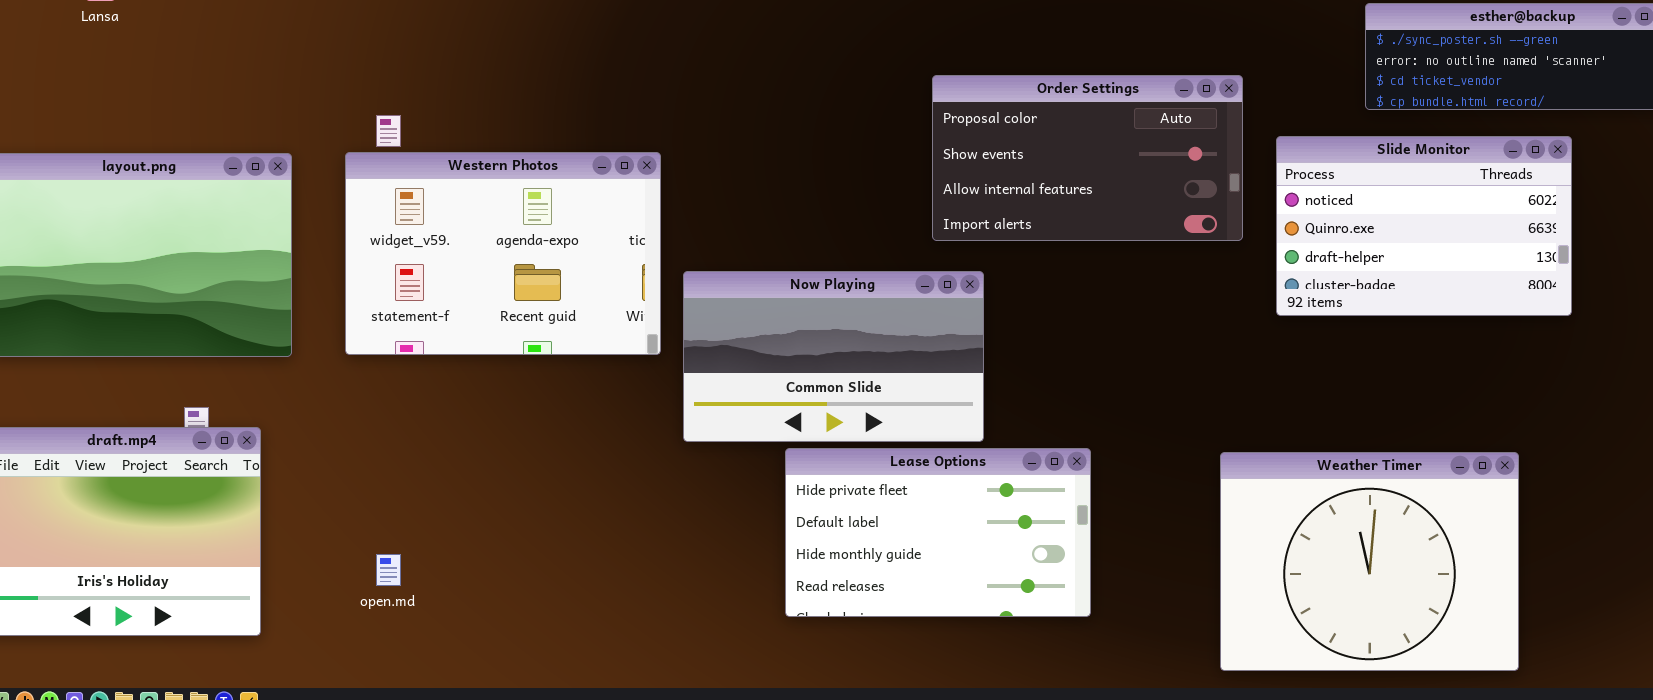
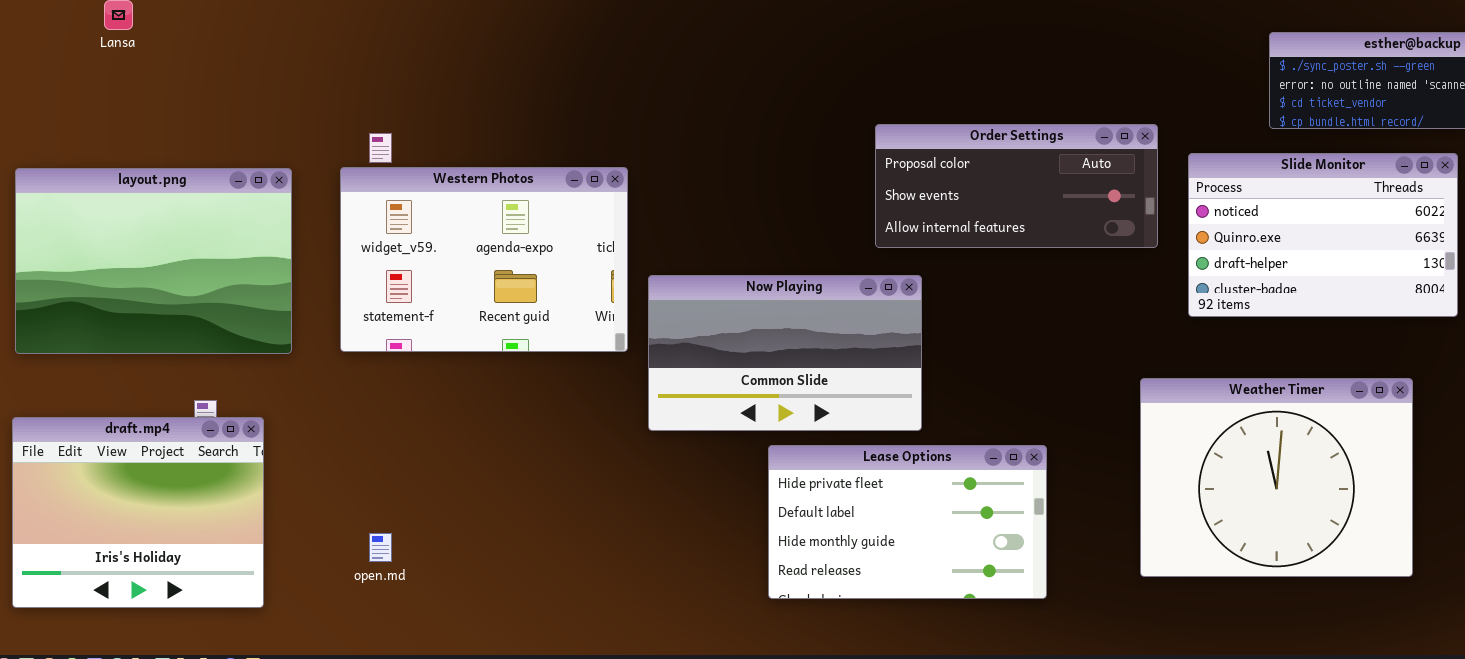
Order Settings: [932,75,1243,241] -> [875,124,1158,248], resized
Lease Options: [785,448,1091,617] -> [768,445,1047,599], moved
Weather Timer: [1220,452,1519,671] -> [1140,378,1413,577], moved

